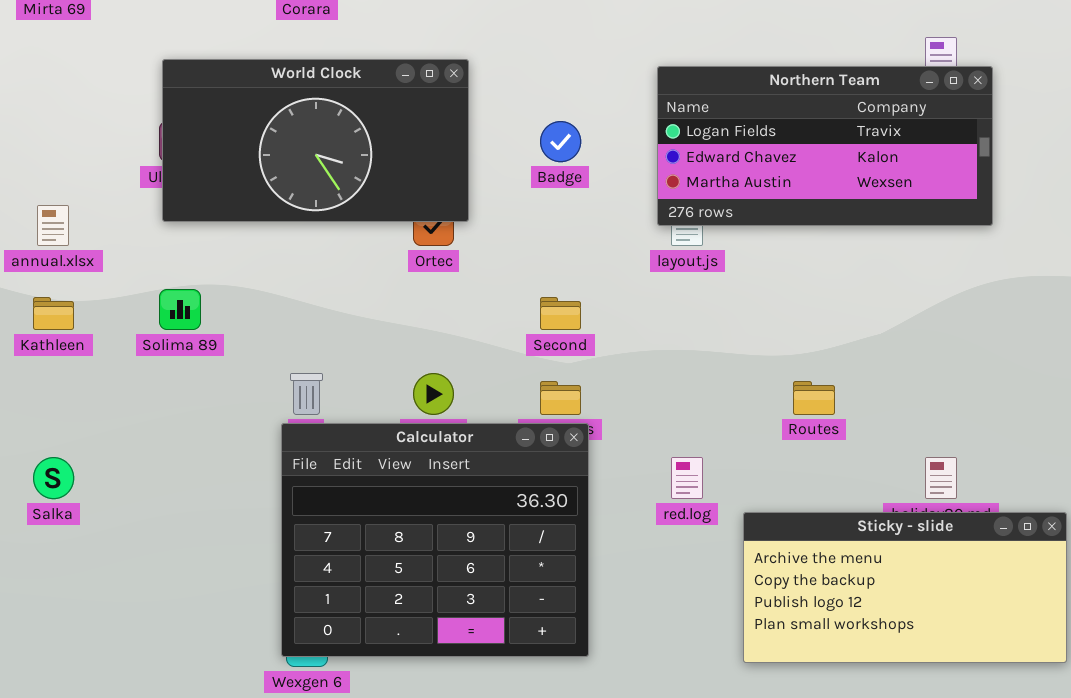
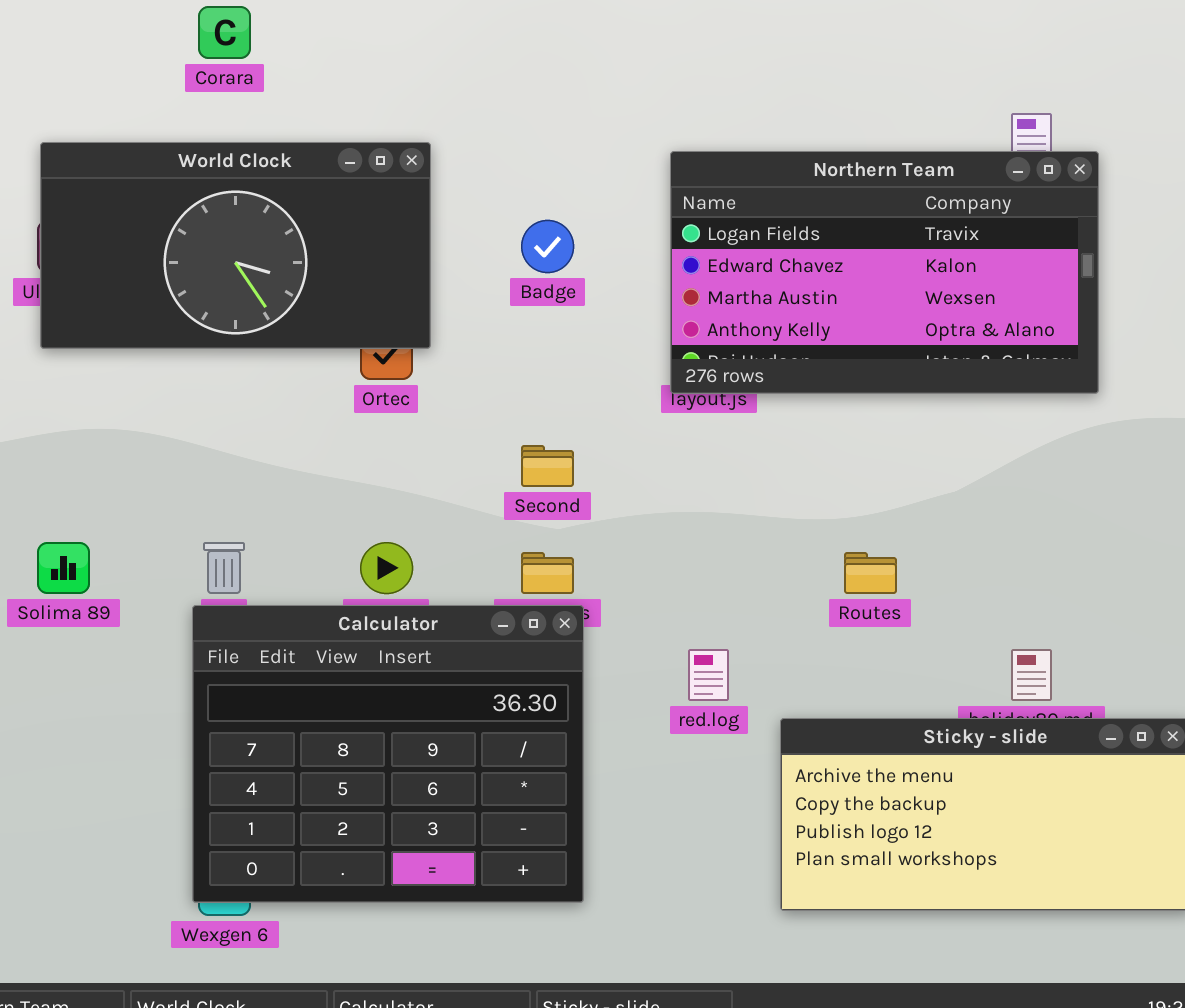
Northern Team: [657,66,993,226] -> [670,151,1099,394], resized
Solima 89: [159,289,201,330] -> [37,542,90,594], moved

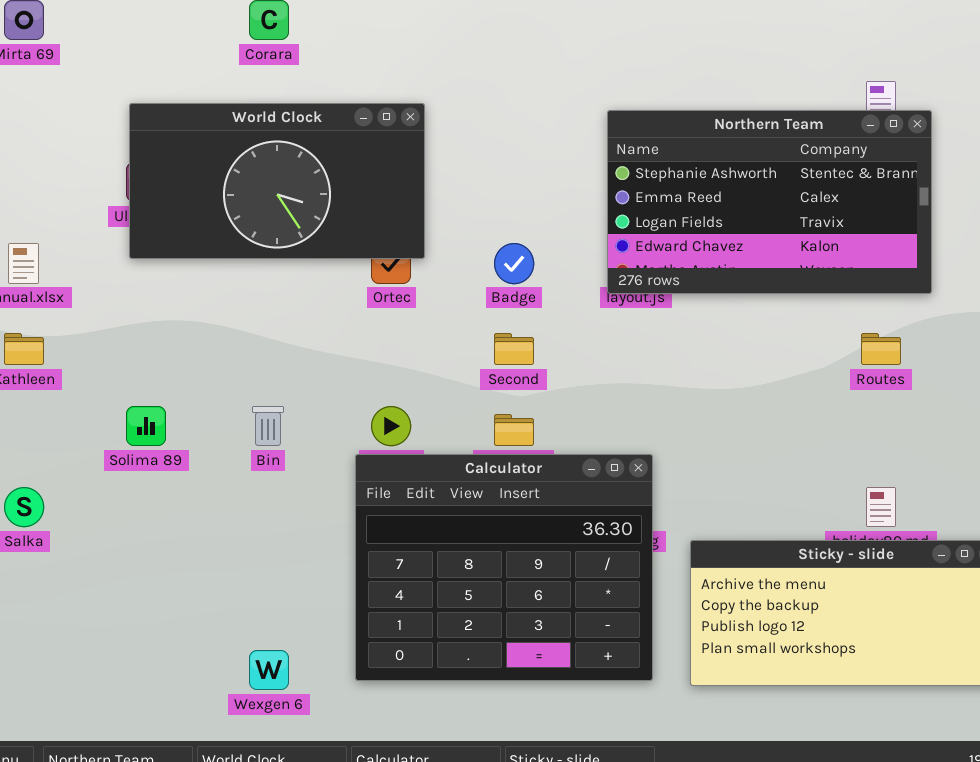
Northern Team: [670,151,1099,394] -> [607,110,932,294], scrolled up 2 rows
Badge: [521,220,574,273] -> [494,243,534,284], moved
Routes: [844,552,897,594] -> [861,333,901,365], moved
Calculator: [192,605,584,903] -> [355,454,653,681], moved

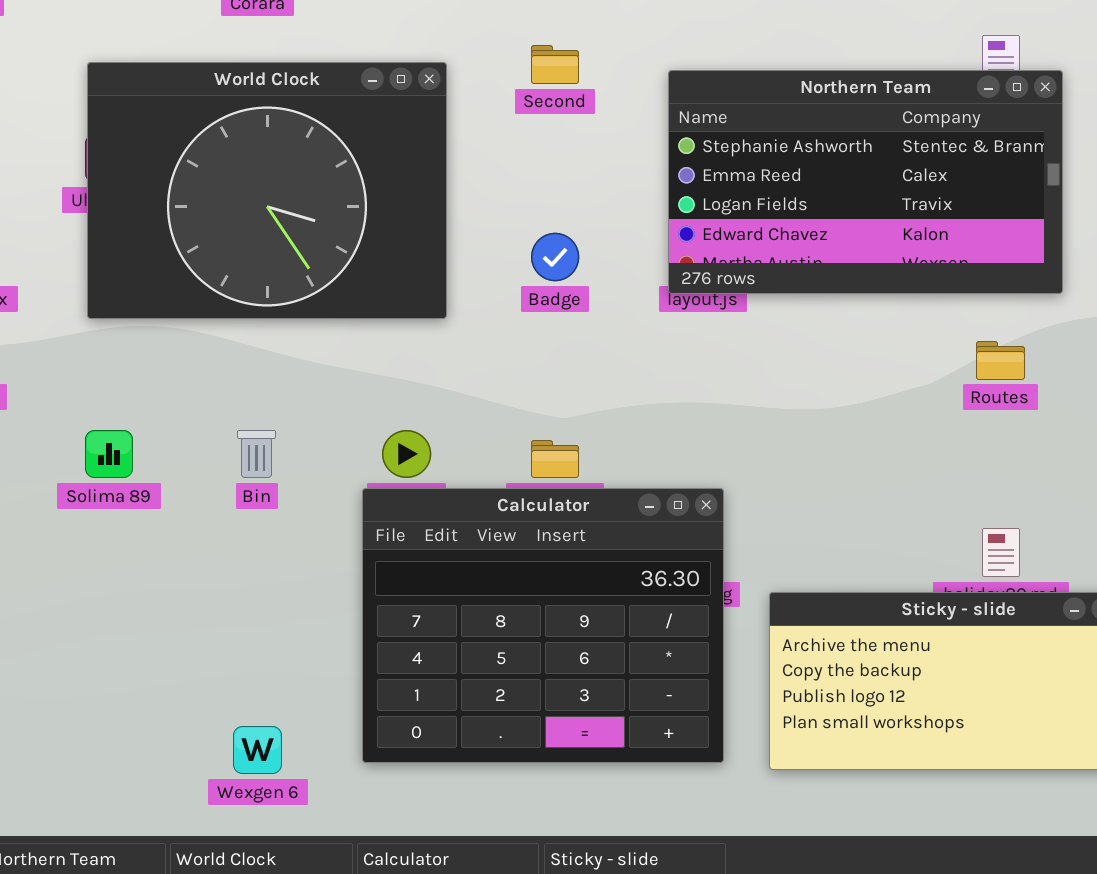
World Clock: [129,103,425,259] -> [87,62,447,319], resized
Second: [494,333,534,365] -> [531,45,579,84], moved

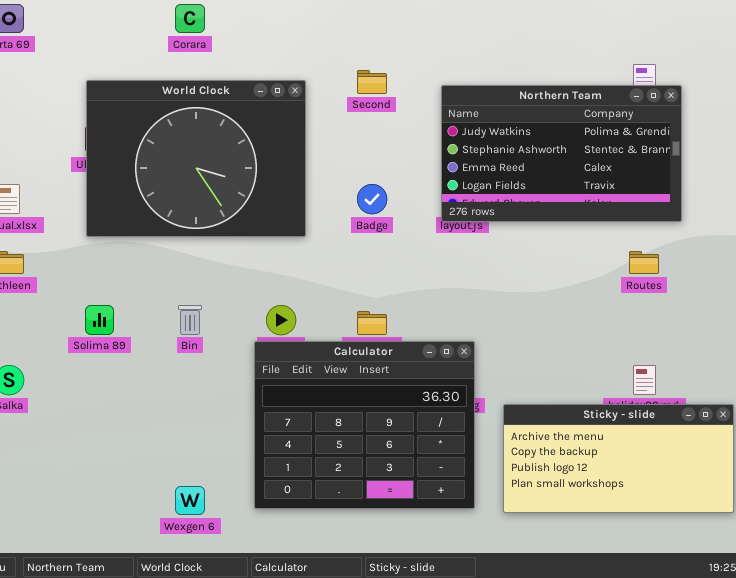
Northern Team: [668,70,1063,294] -> [441,85,682,222], scrolled up 1 row

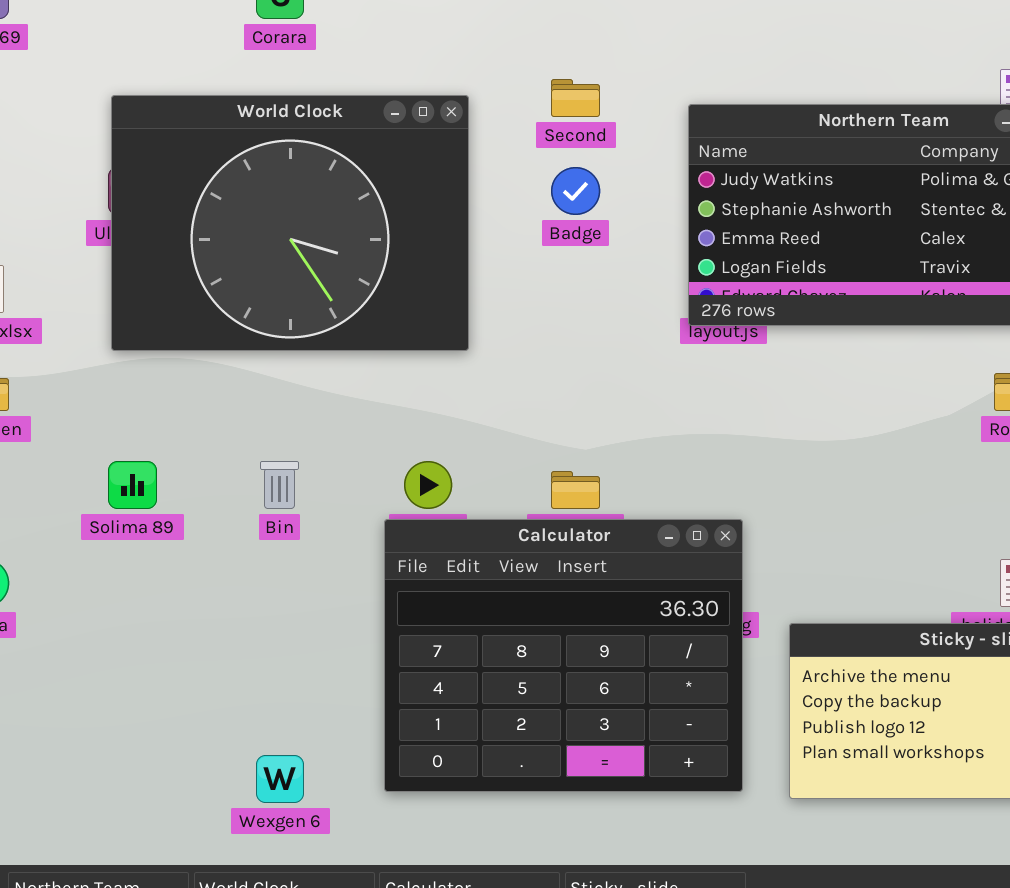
Badge: [357,184,387,214] -> [551,167,600,215], moved

